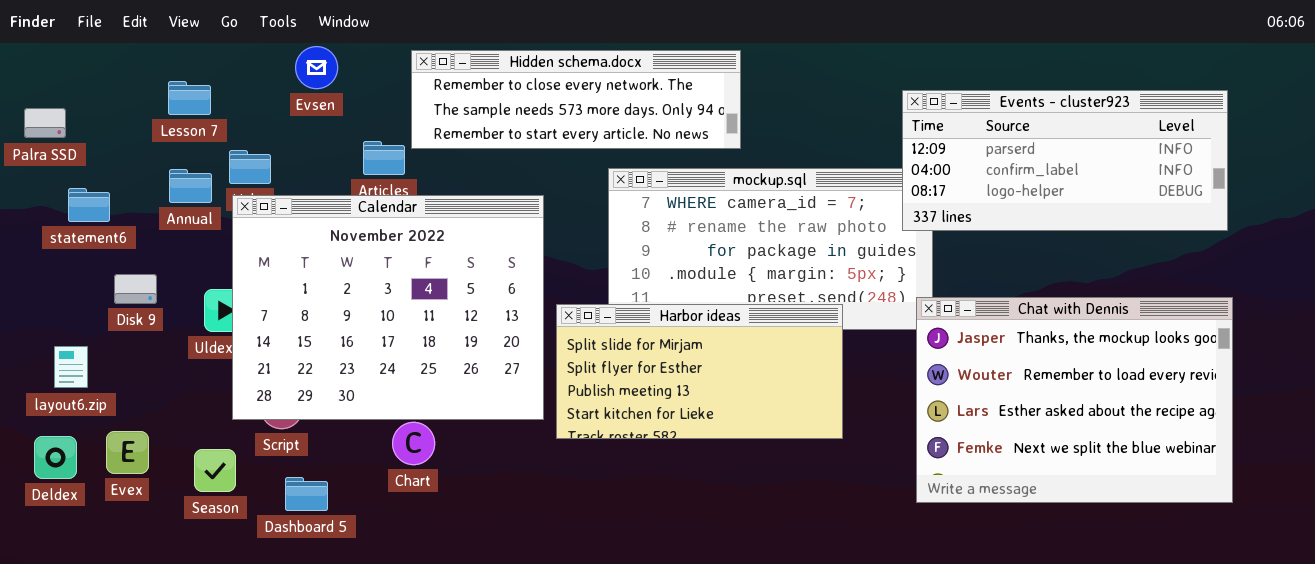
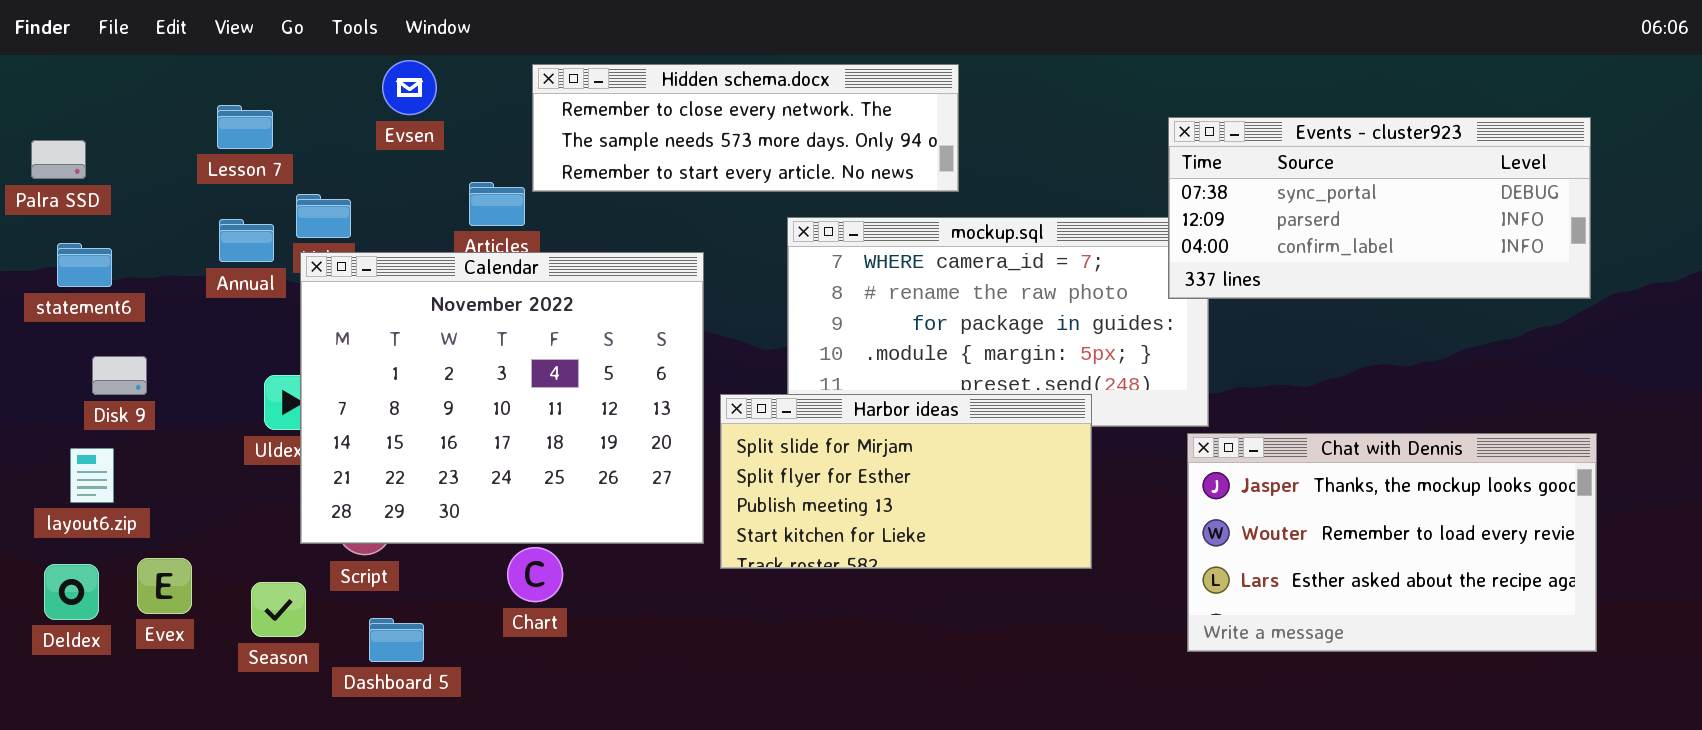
Events - cluster923: [902,90,1228,231] -> [1168,117,1591,299], scrolled up 1 row
statement6: [68,188,110,222] -> [57,243,112,287], moved
Disk 9: [114,274,157,304] -> [92,356,147,395], moved
Chat with Dennis: [916,297,1233,503] -> [1187,433,1597,652], resized

